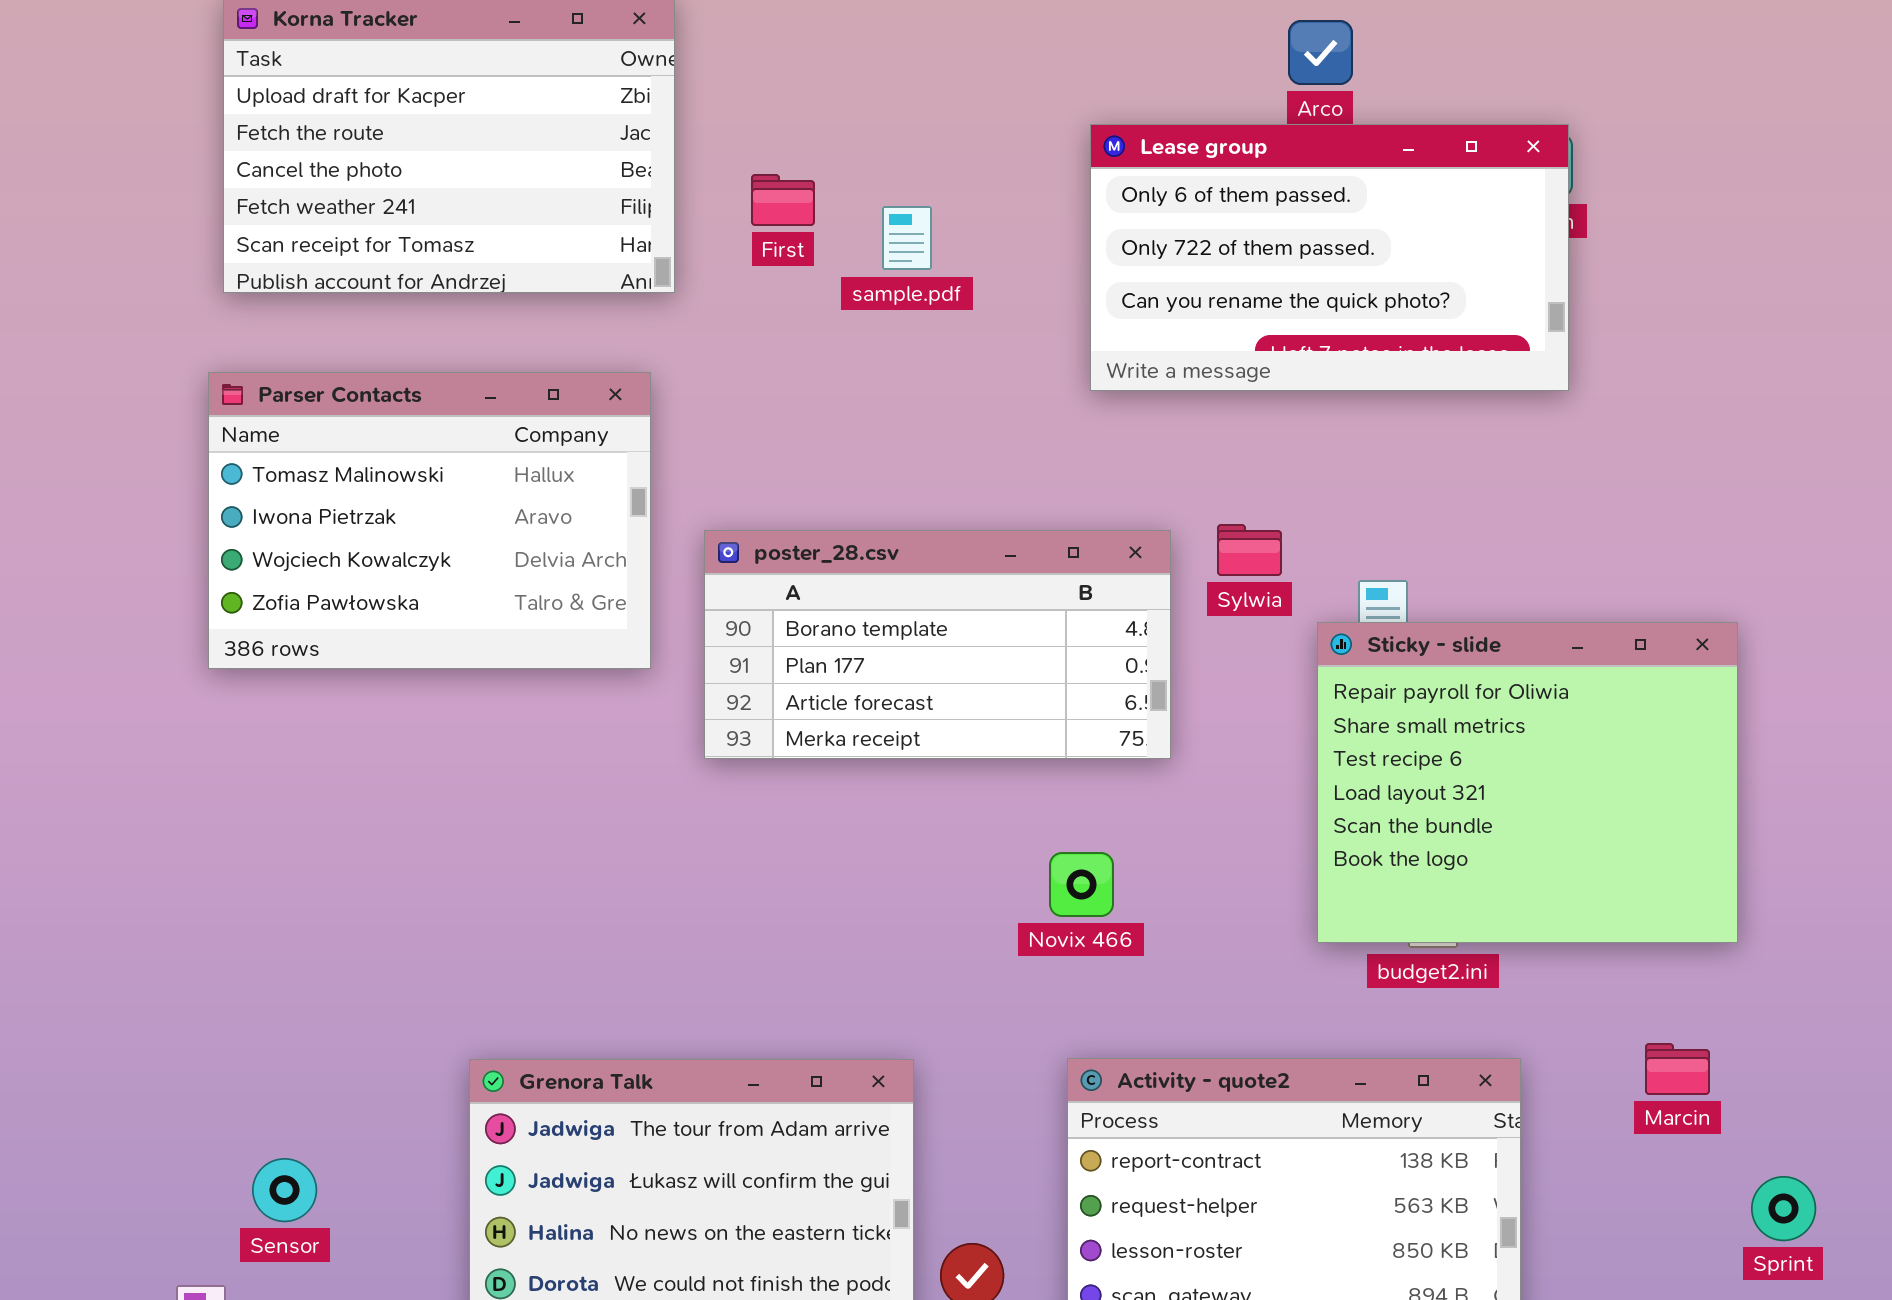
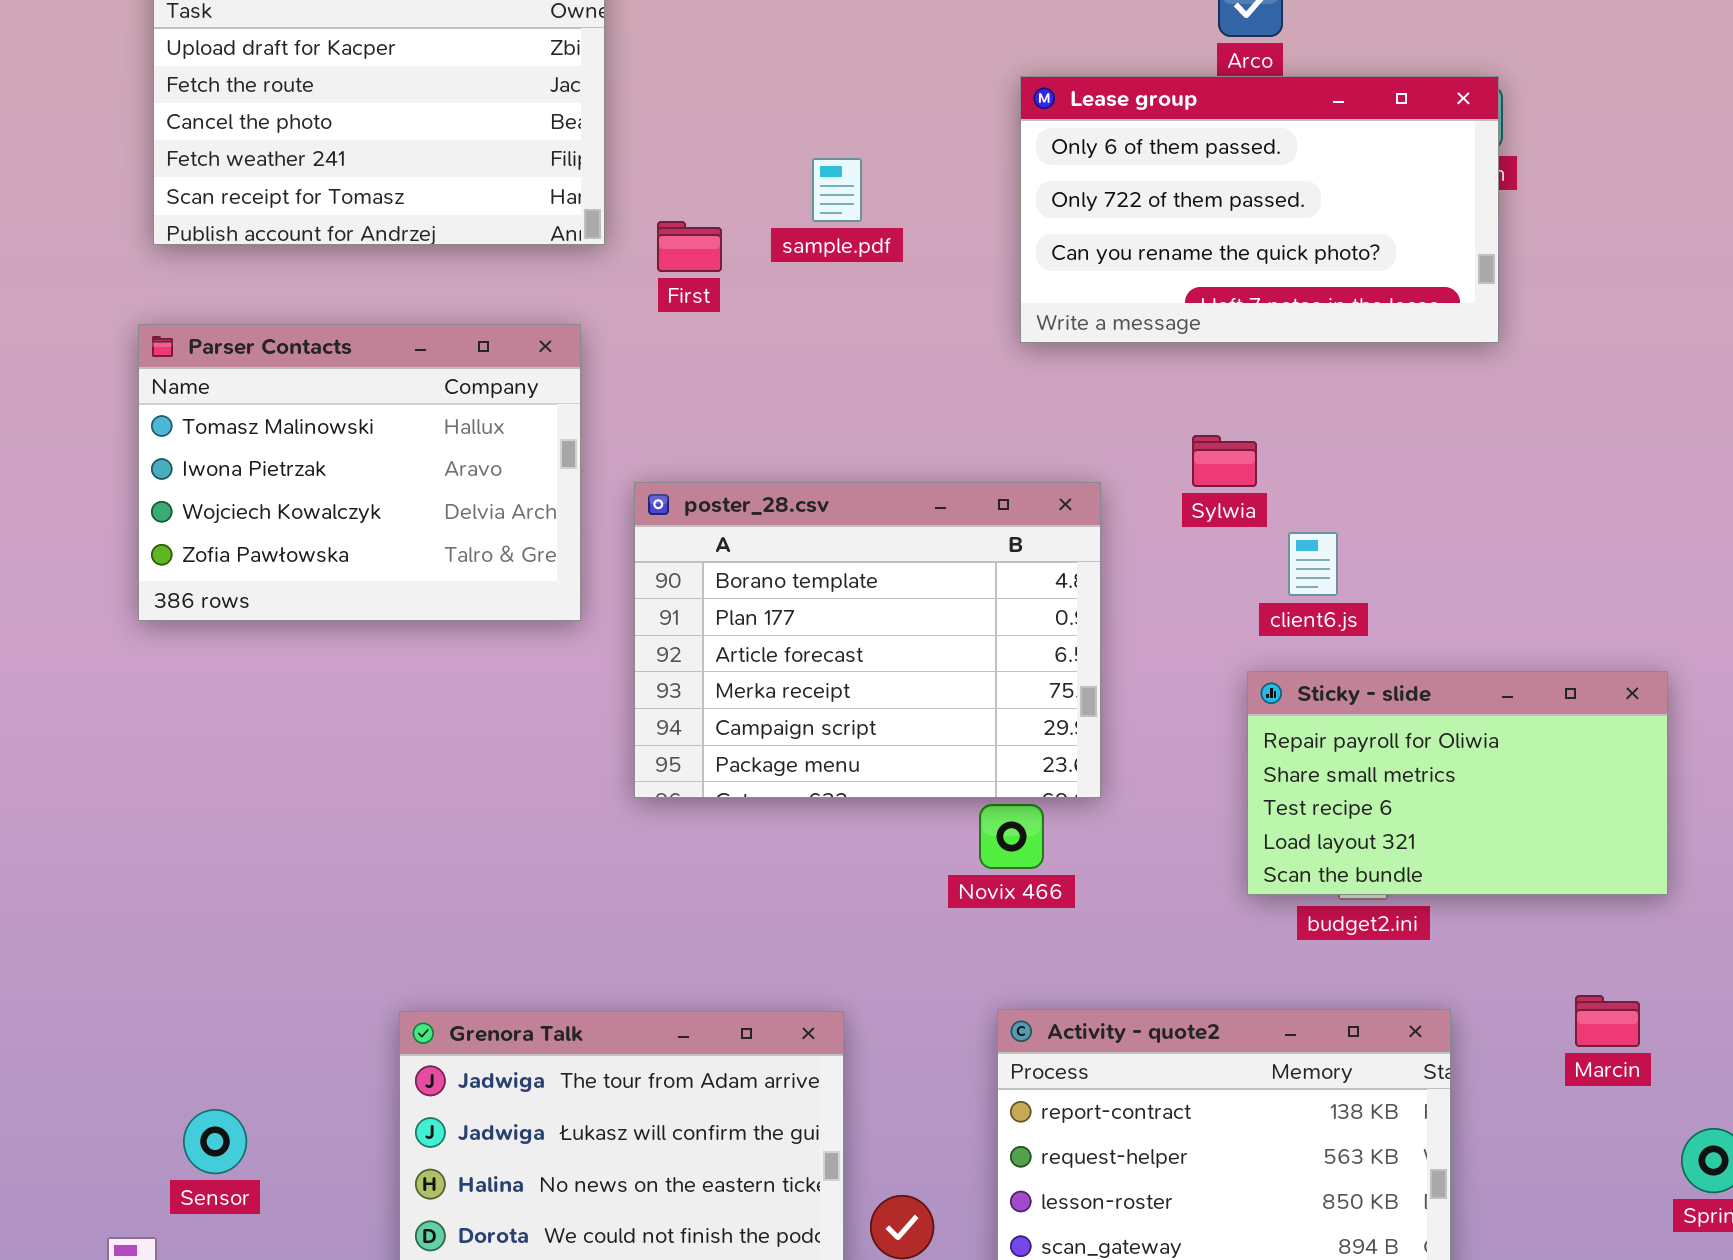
First: [751,174,815,226] -> [657,221,722,272], moved
Sylwia: [1217,524,1282,576] -> [1192,435,1257,487], moved
poster_28.csv: [704,530,1171,759] -> [634,482,1101,798], resized
Sticky - slide: [1317,622,1738,943] -> [1247,671,1668,895], resized

